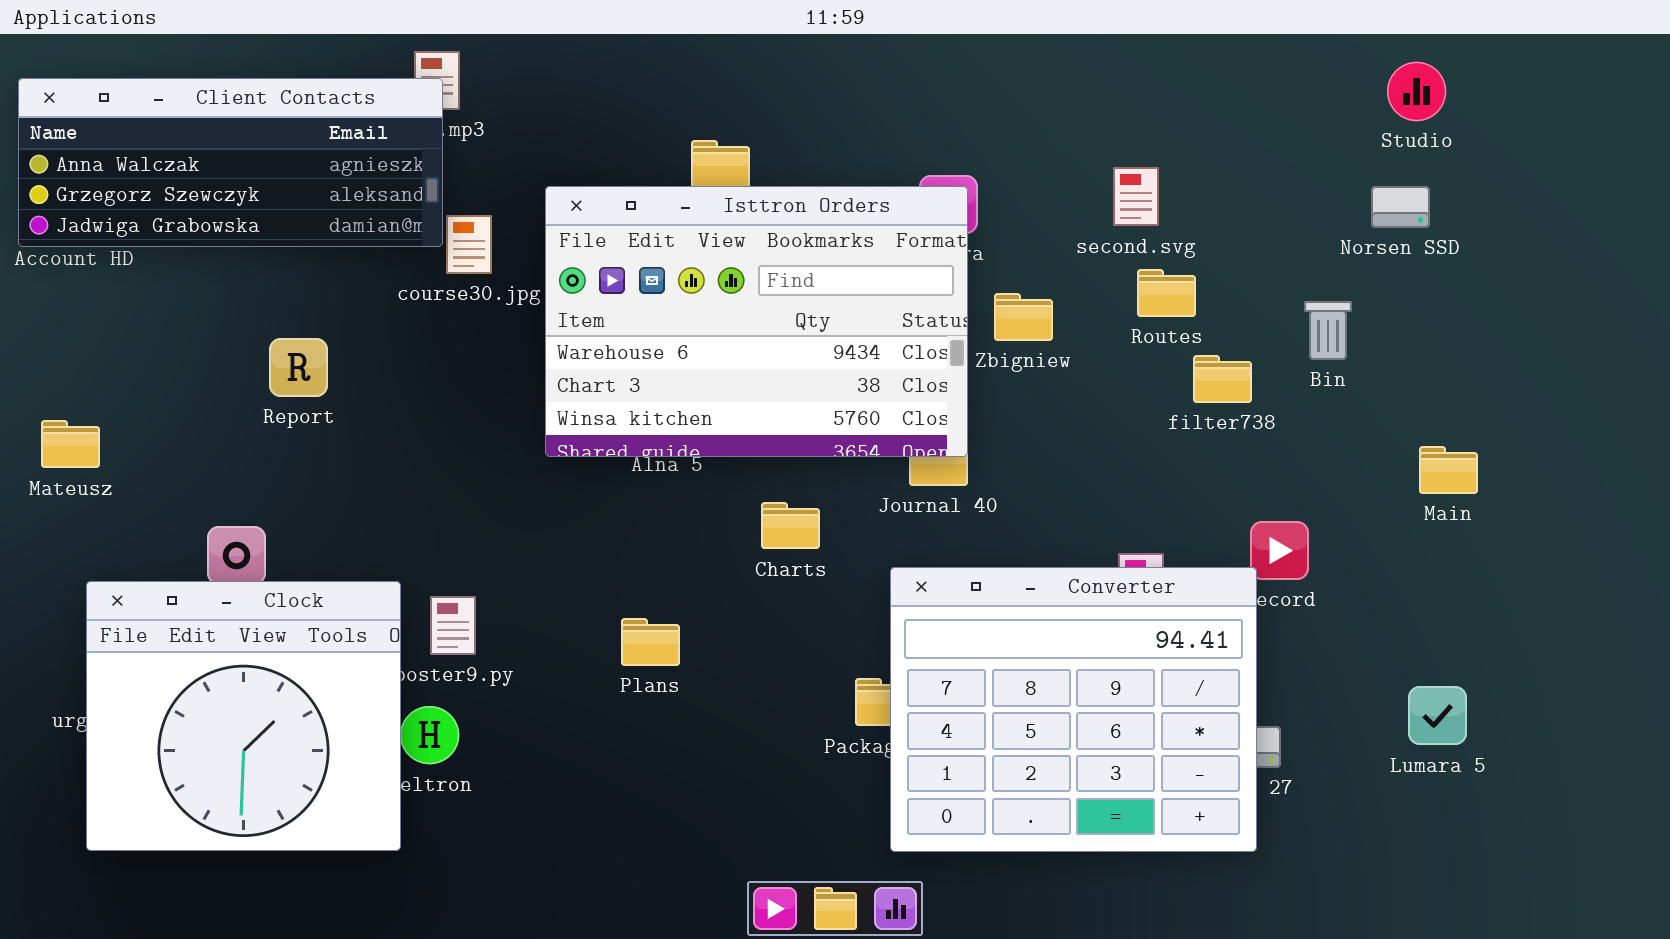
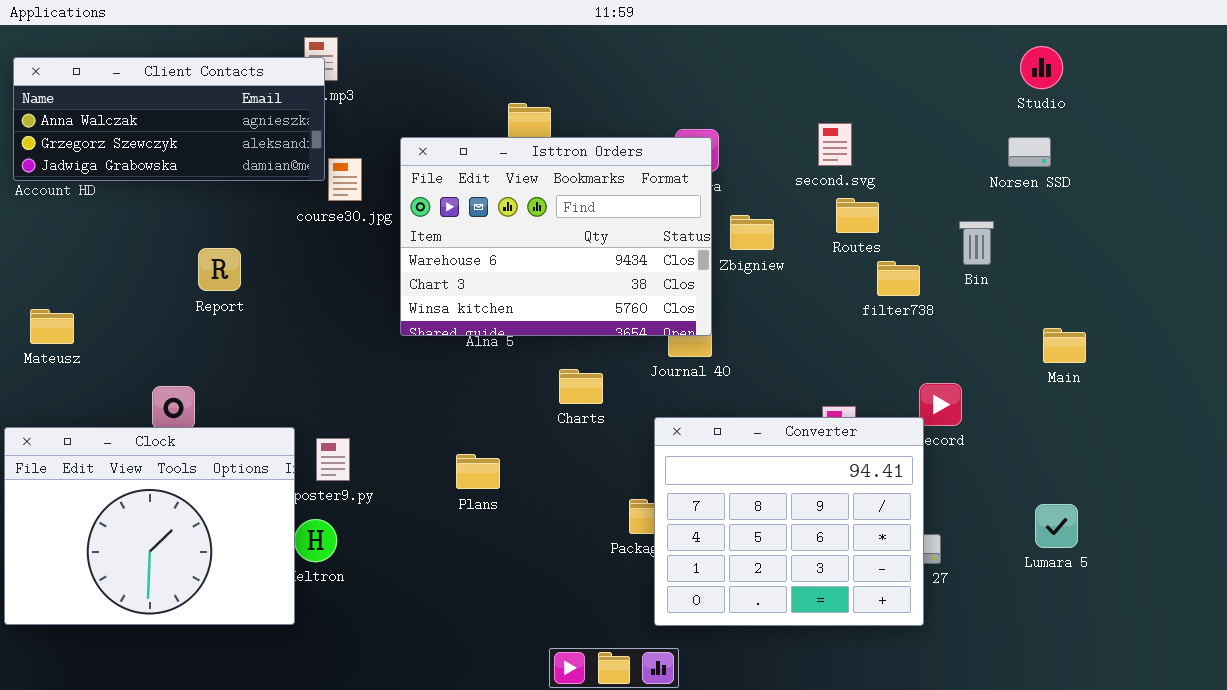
Clock: [86,581,401,851] -> [4,427,295,625], resized

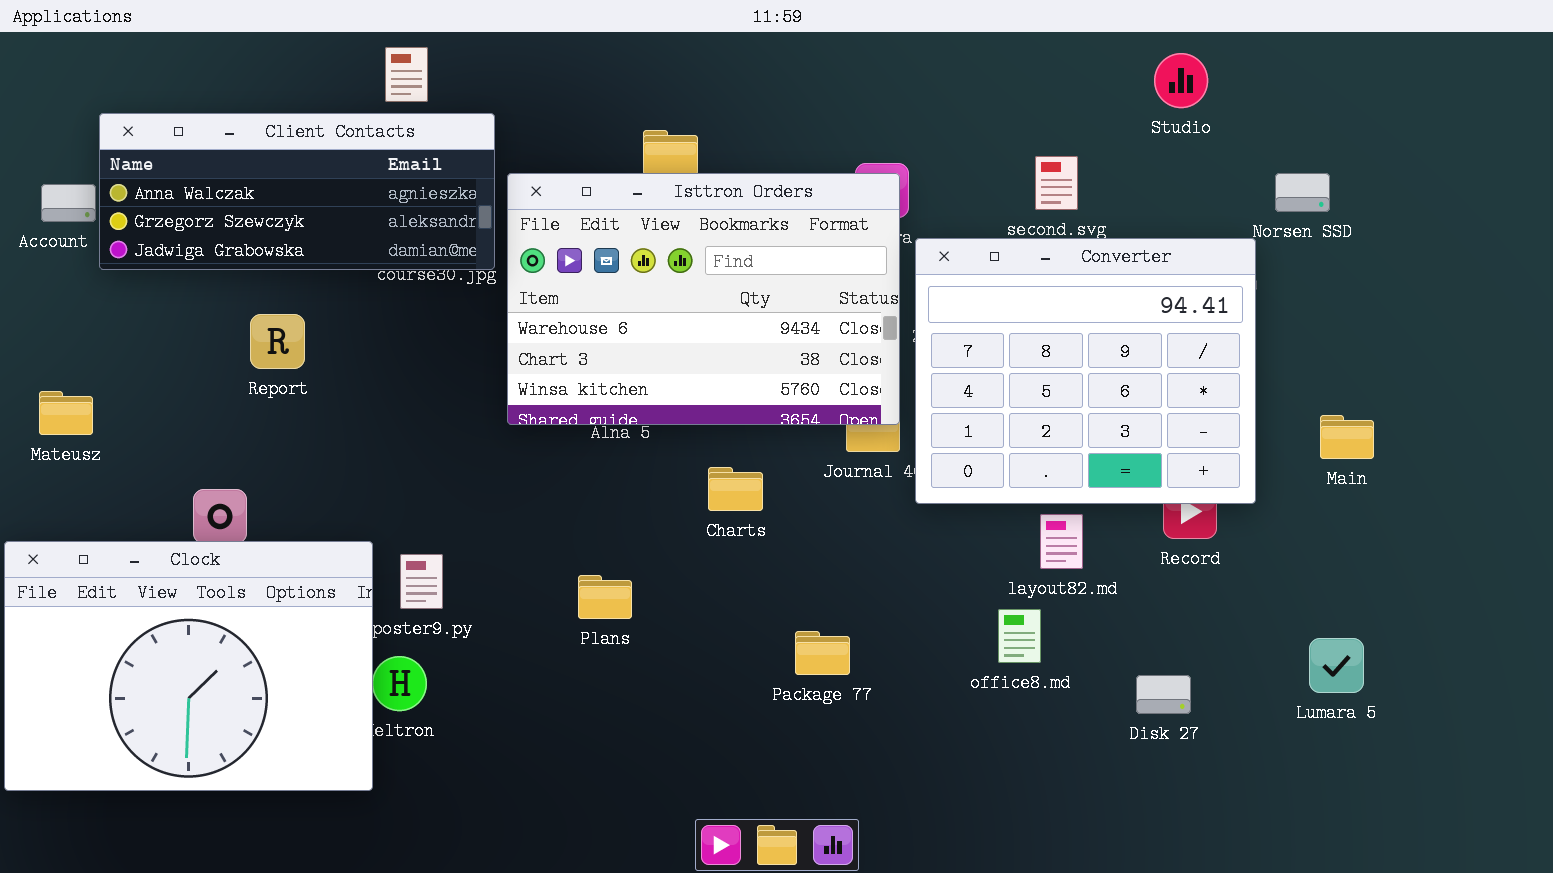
Studio: [1020,46,1063,89] -> [1154,53,1208,108], moved
Client Contacts: [13,57,325,181] -> [99,113,495,270], moved
Converter: [654,417,924,626] -> [915,238,1256,504], moved

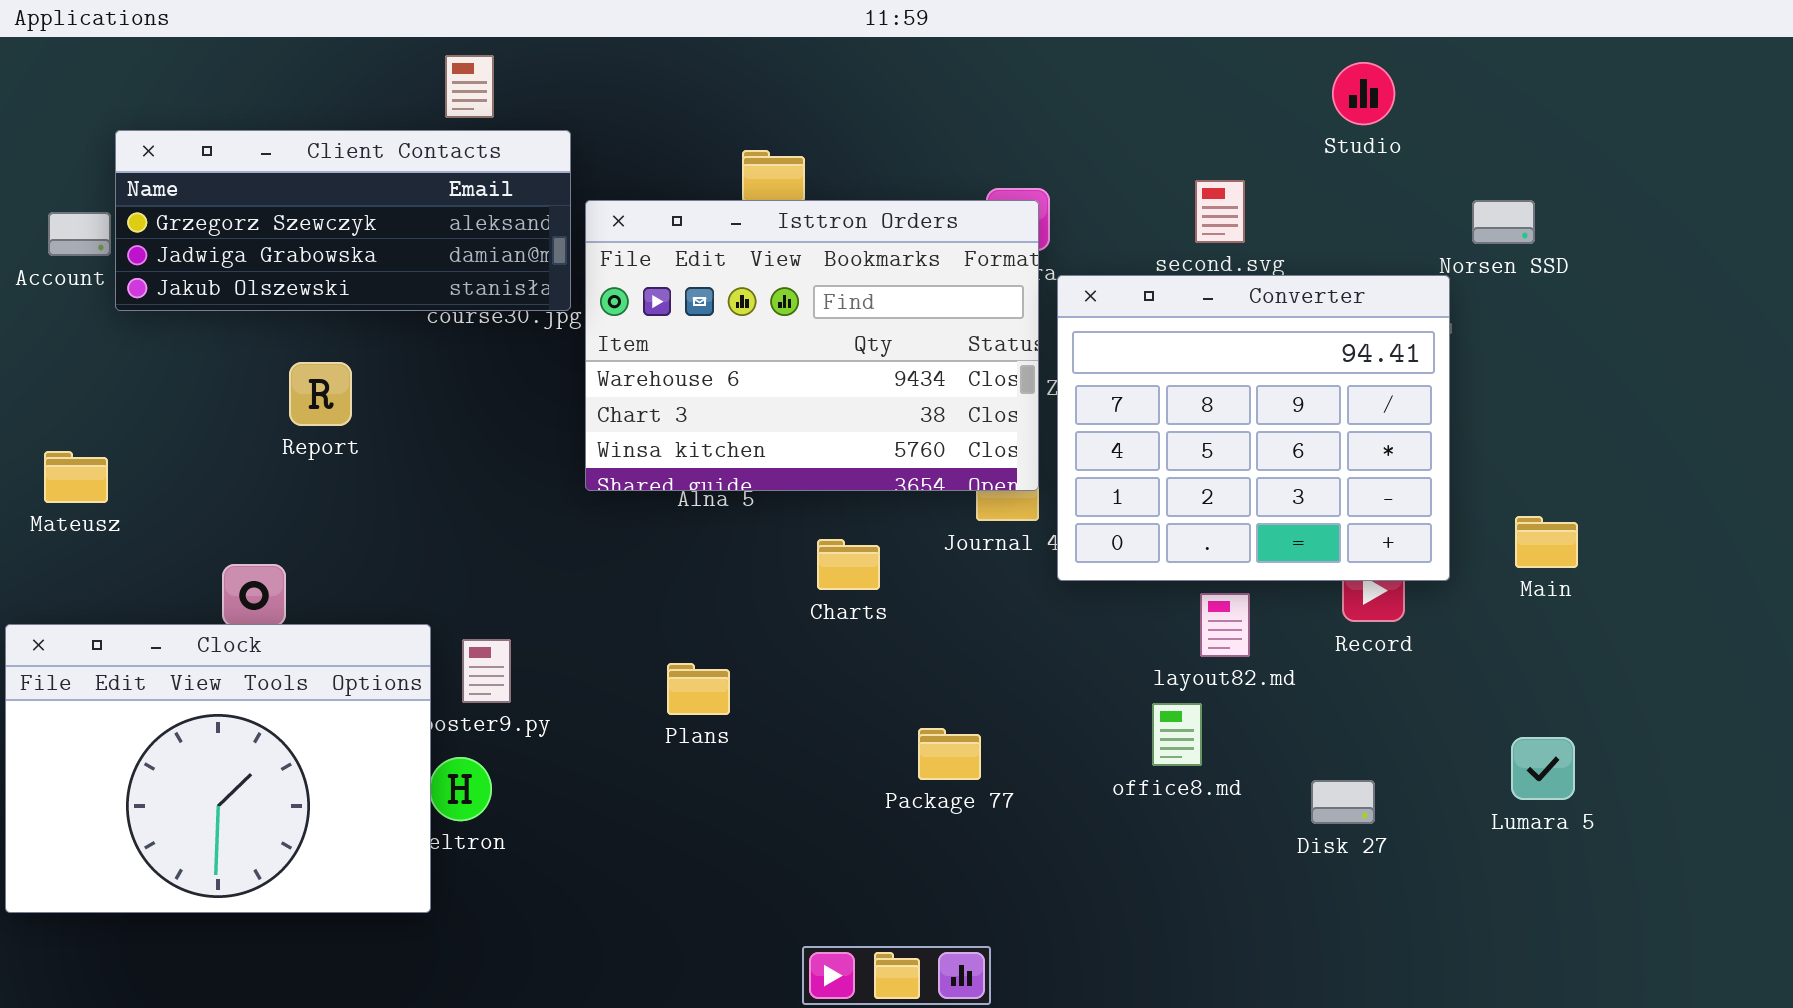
Client Contacts: [99,113,495,270] -> [115,130,571,311], scrolled down 1 row
Main: [1320,415,1374,459] -> [1515,516,1578,568], moved

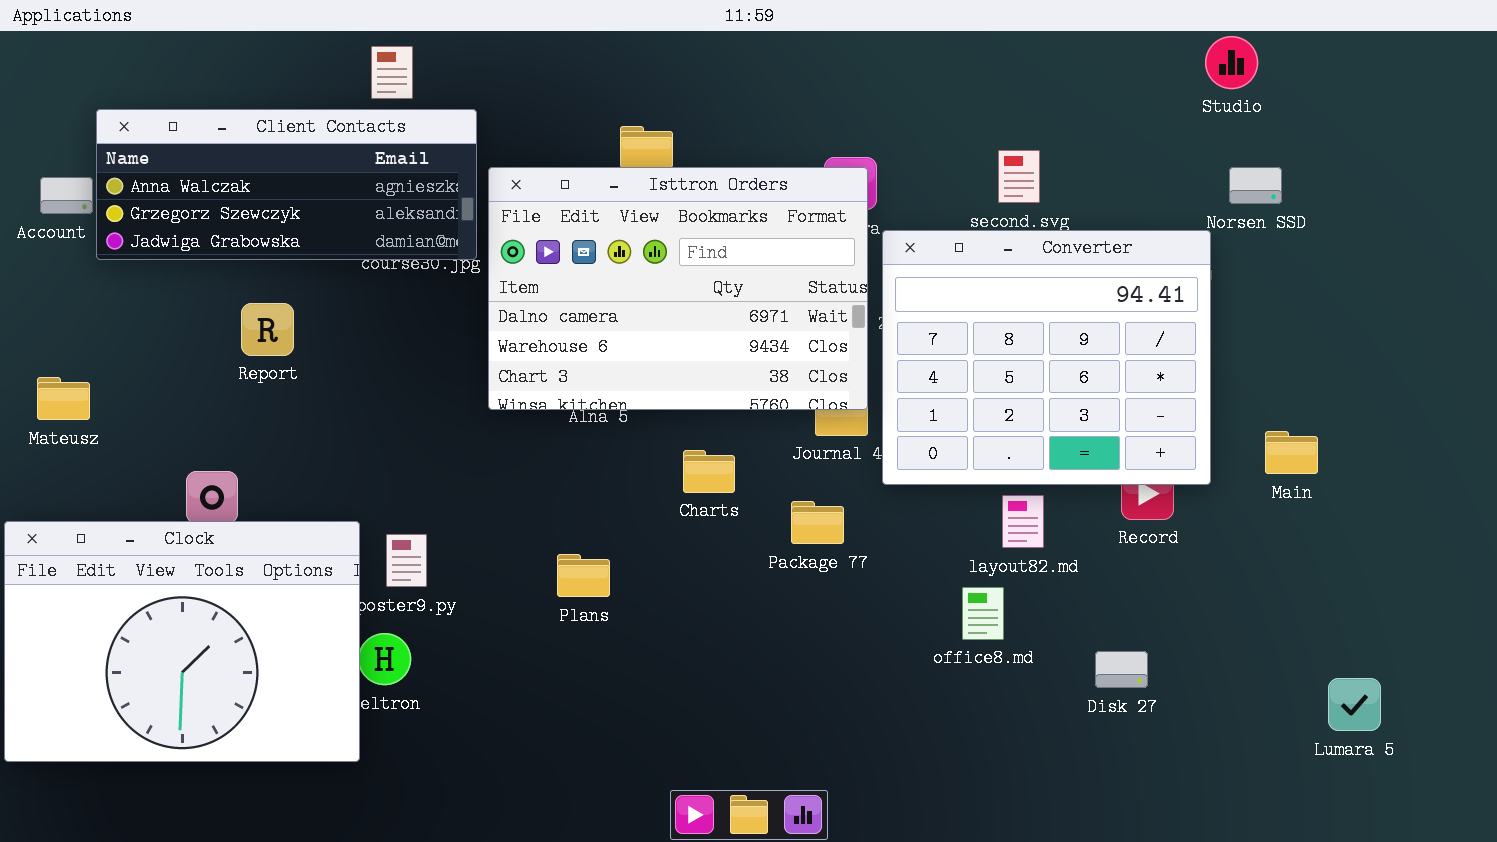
Studio: [1332,62,1395,125] -> [1205,36,1258,89], moved
Client Contacts: [115,130,571,311] -> [96,109,477,260], scrolled up 1 row
Isttron Orders: [585,200,1039,491] -> [488,167,868,410], scrolled up 1 row
Package 77: [918,728,981,780] -> [791,501,844,544], moved
Lumara 5: [1511,737,1575,800] -> [1328,678,1381,731], moved

